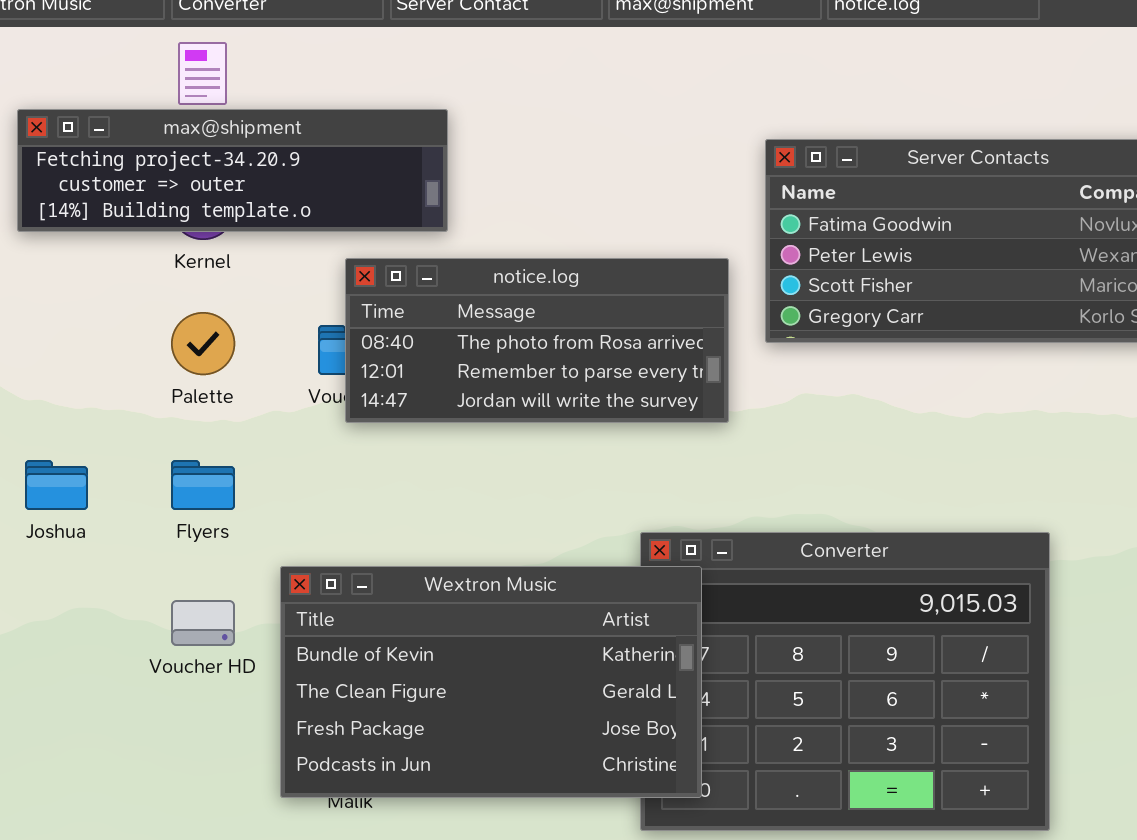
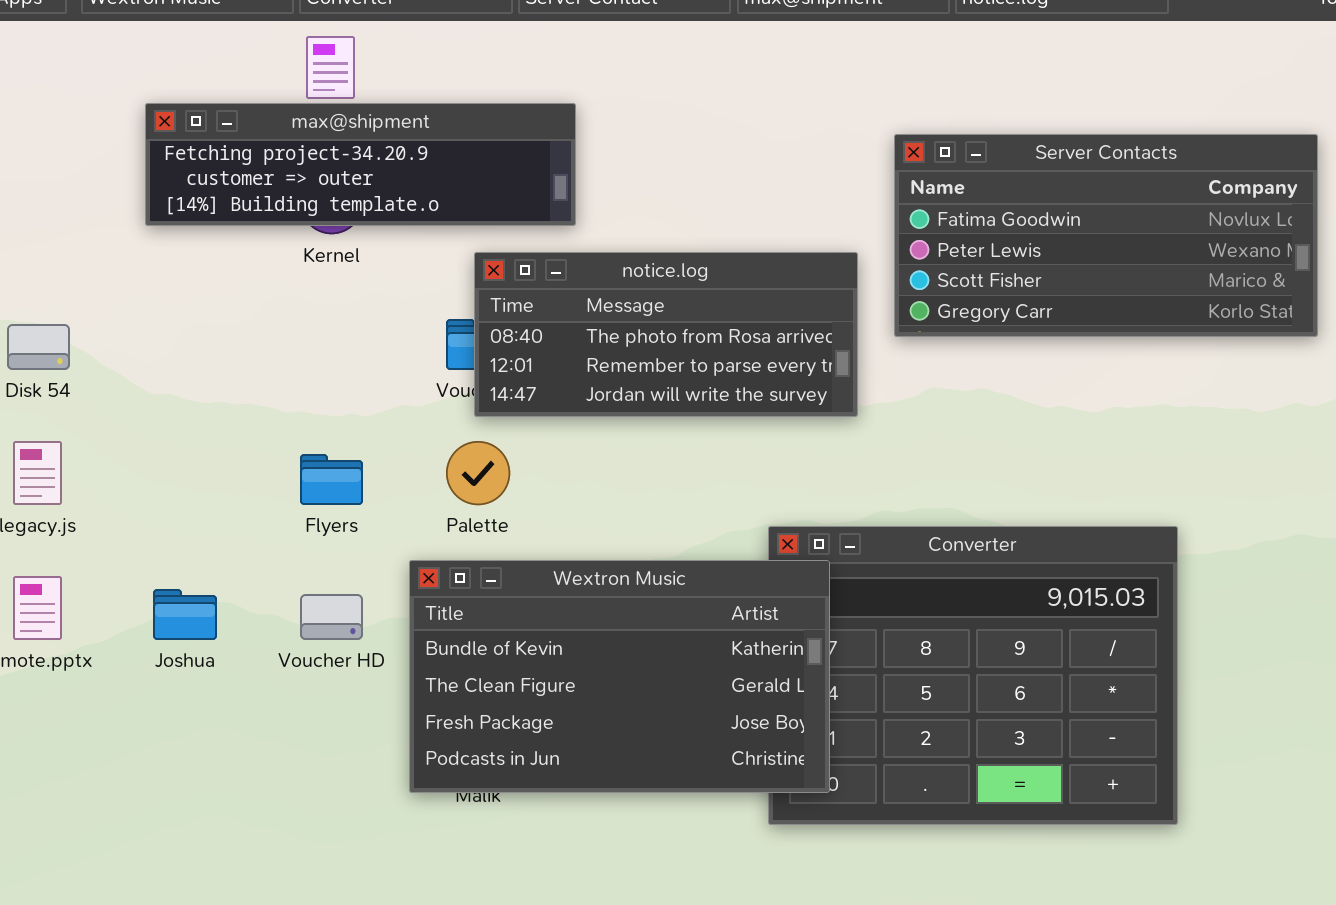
Palette: [171,312,235,375] -> [446,441,510,505], moved
Joshua: [25,460,88,510] -> [153,589,217,640], moved

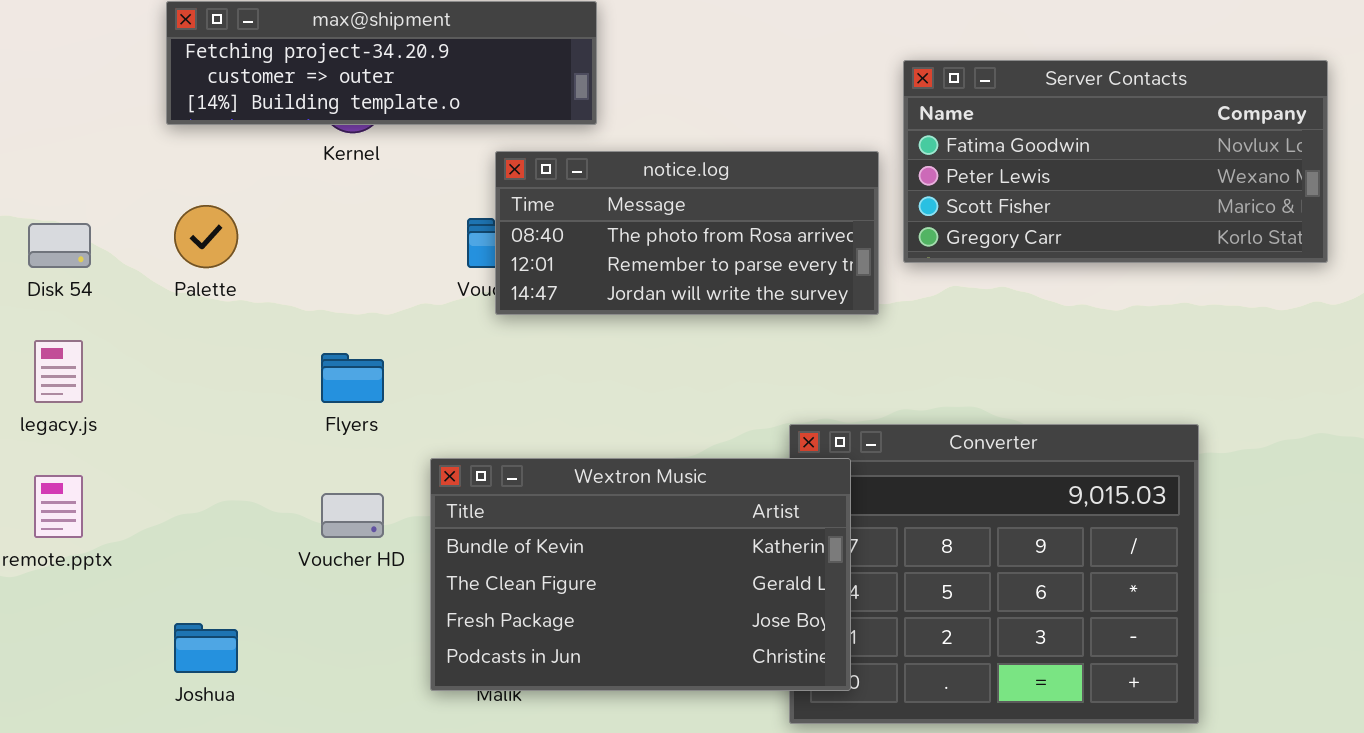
Server Contacts: [894,134,1318,337] -> [903,60,1328,263], moved
Palette: [446,441,510,505] -> [174,205,238,268], moved
Joshua: [153,589,217,640] -> [174,623,238,673], moved

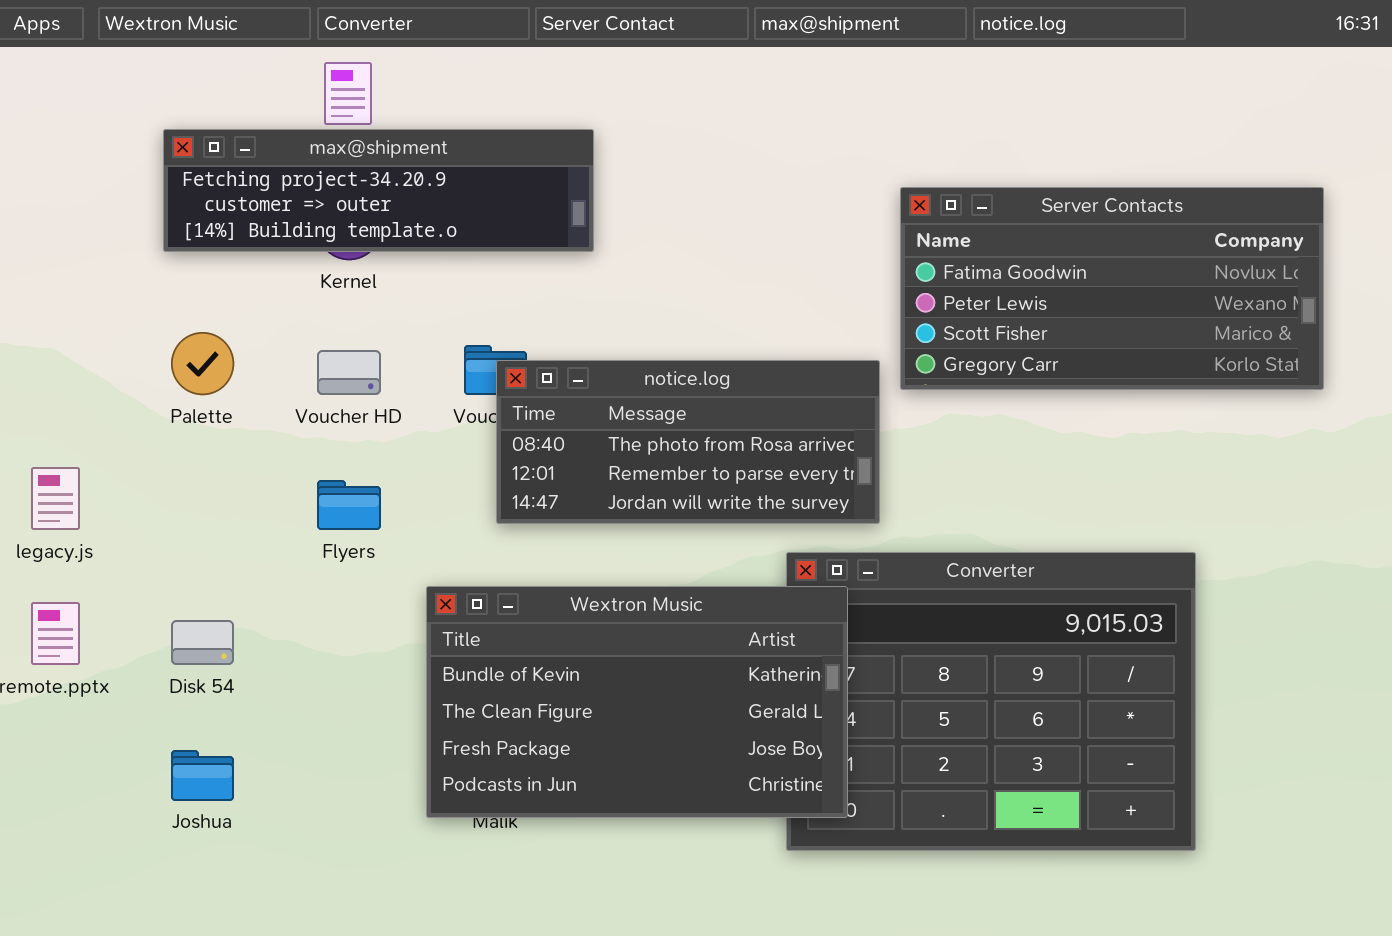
notice.log: [495,151,879,315] -> [496,360,880,524], moved
Disk 54: [28,223,91,268] -> [171,620,234,665], moved
Voucher HD: [321,493,384,538] -> [317,350,381,395], moved

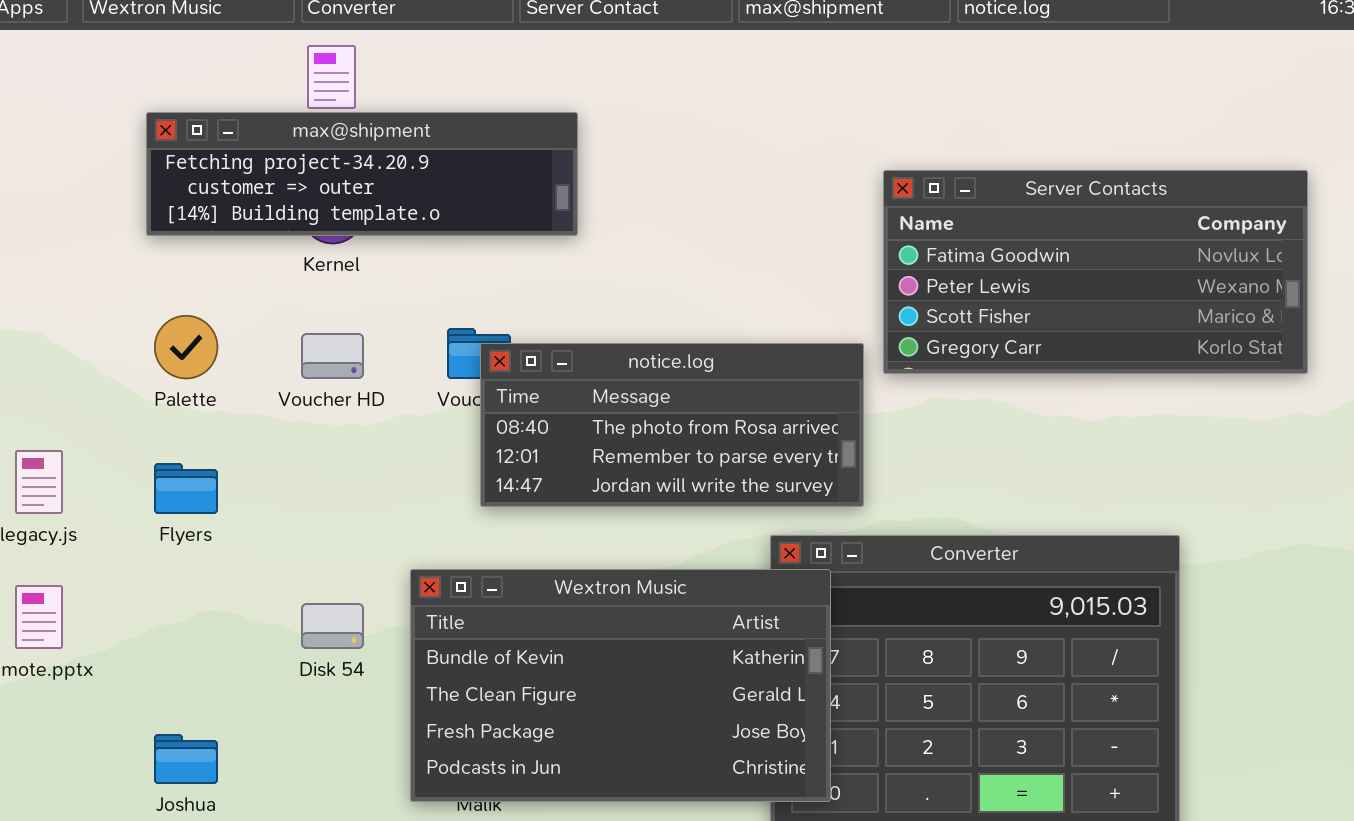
Flyers: [317,480,381,530] -> [154,463,218,514], moved
Disk 54: [171,620,234,665] -> [301,603,364,649], moved

